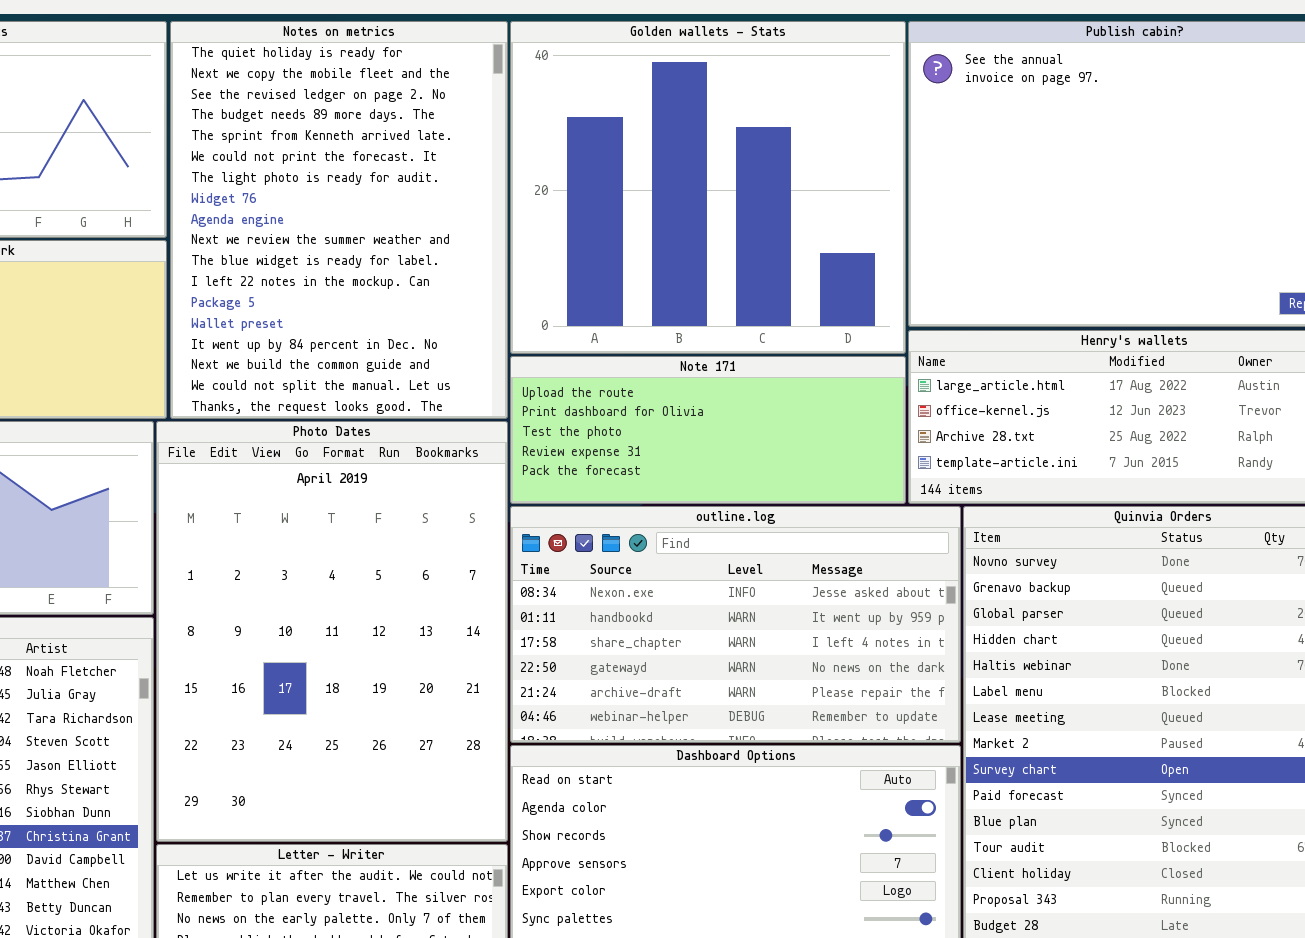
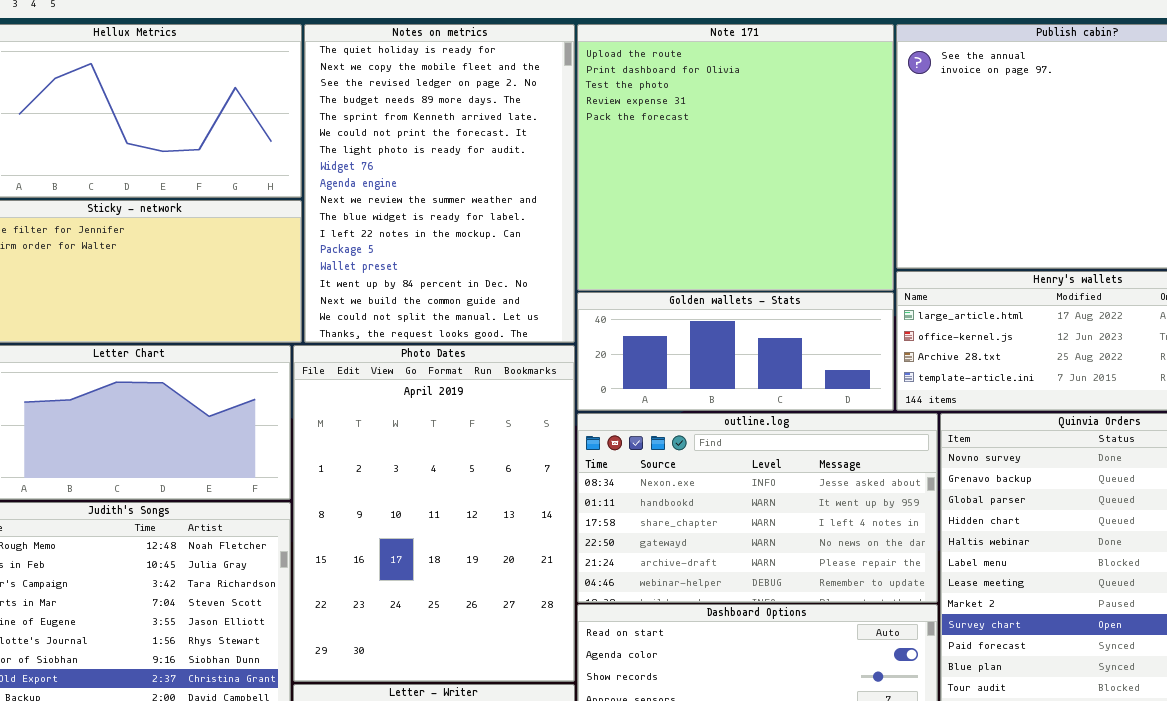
Golden wallets - Stats: [510,21,906,354] -> [577,292,894,411], moved, resized
Note 171: [510,356,906,504] -> [577,24,894,291], moved, resized

